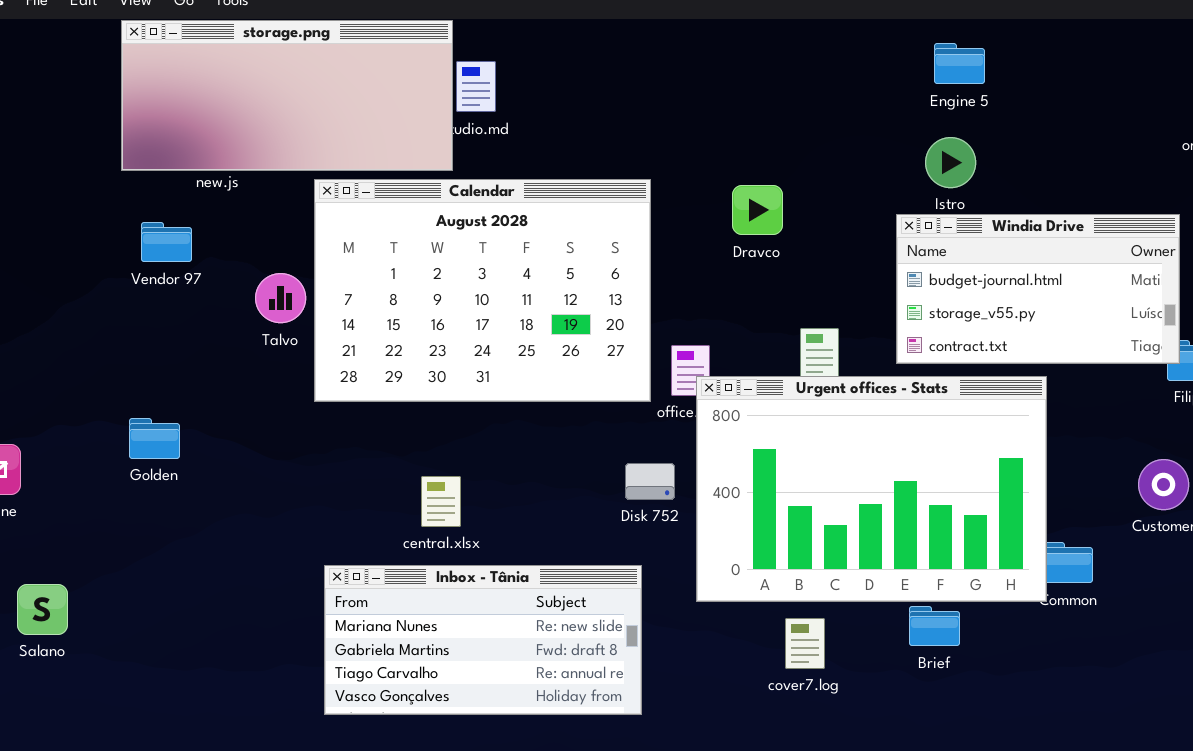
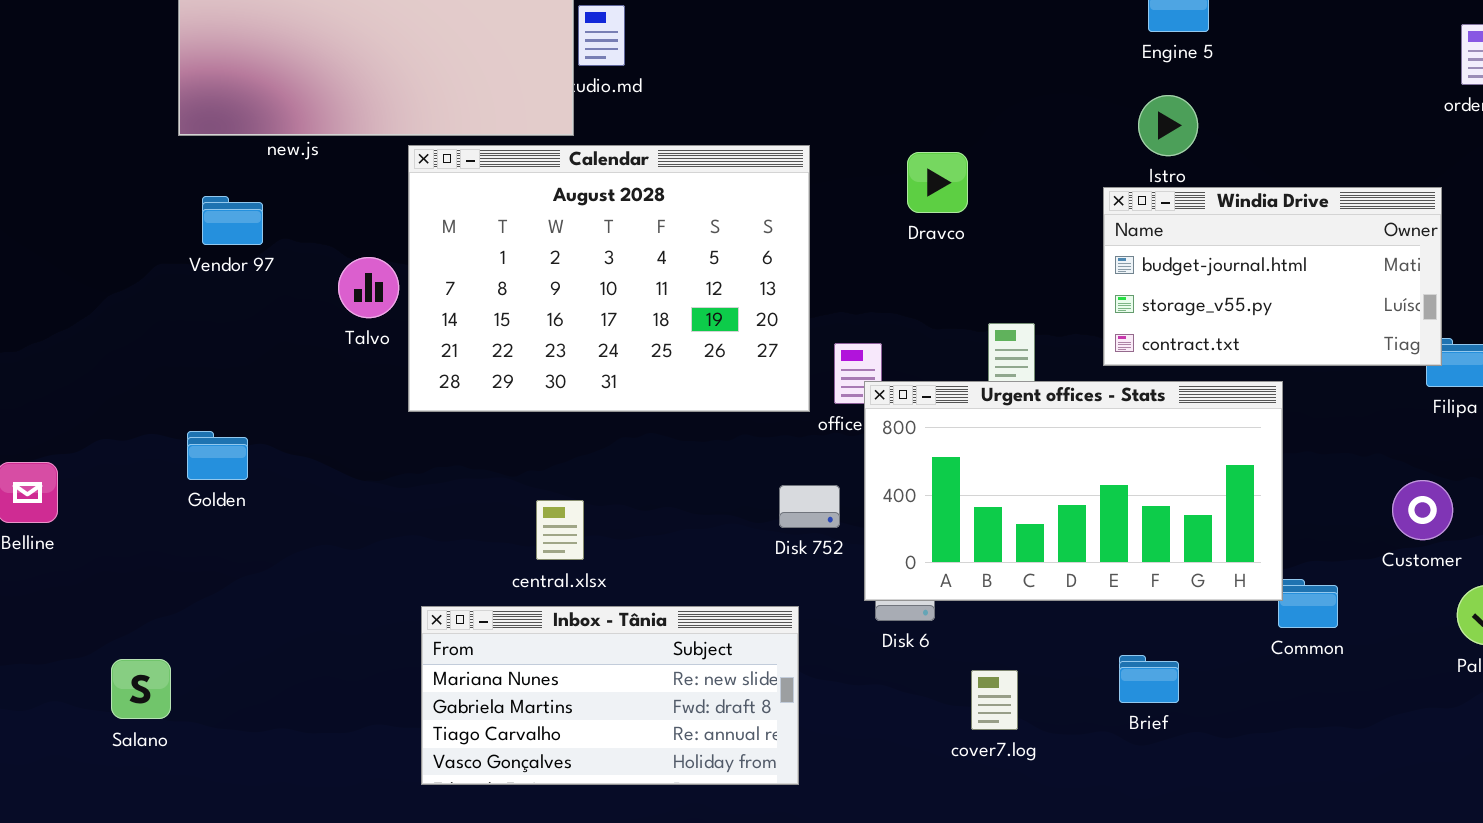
Urgent offices - Stats: [696,376,1047,602] -> [864,381,1283,601], resized
Salano: [17,584,68,635] -> [111,659,171,719], moved

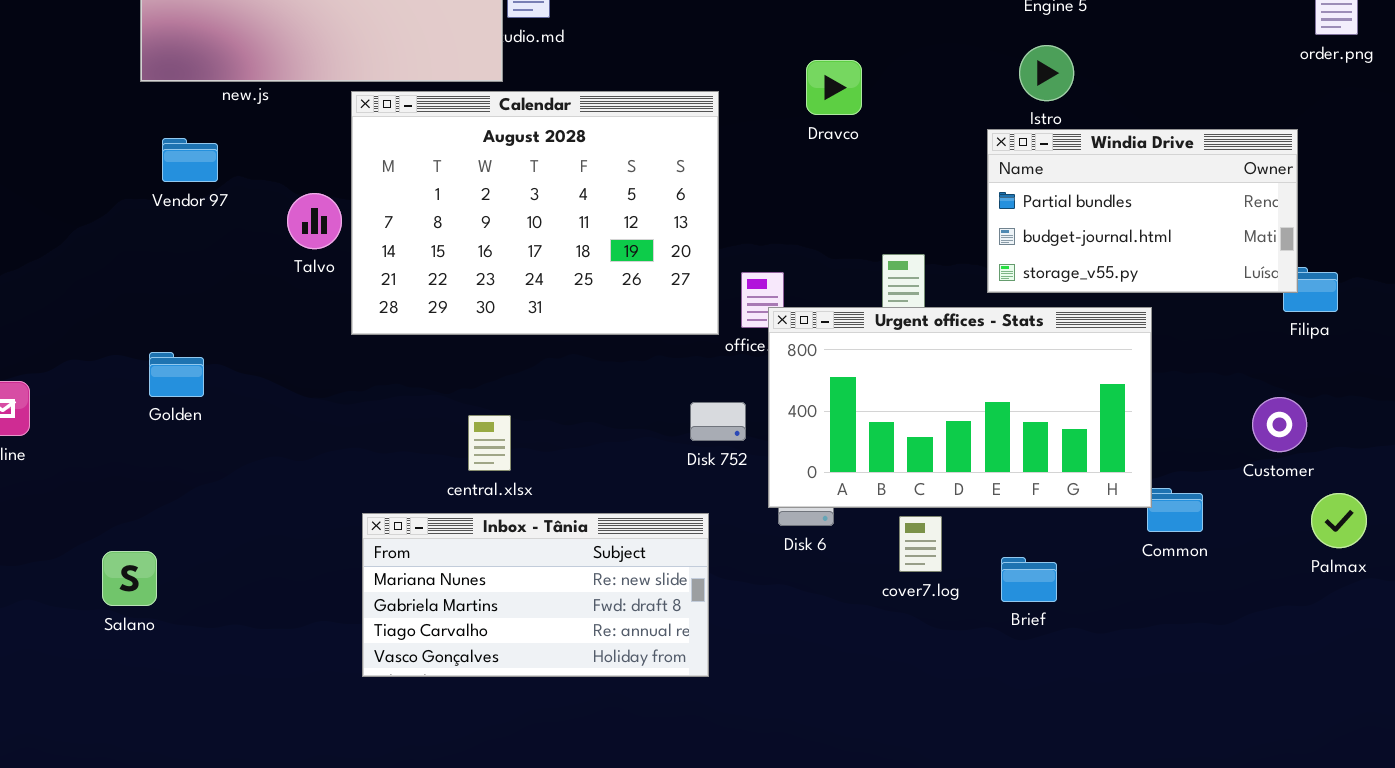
Dravco: [907,152,968,213] -> [806,60,862,115], moved
Windia Drive: [1103,187,1442,366] -> [987,129,1298,293], scrolled up 1 row
Salano: [111,659,171,719] -> [102,551,157,606], moved
cover7.log: [971,670,1018,730] -> [899,516,942,572], moved

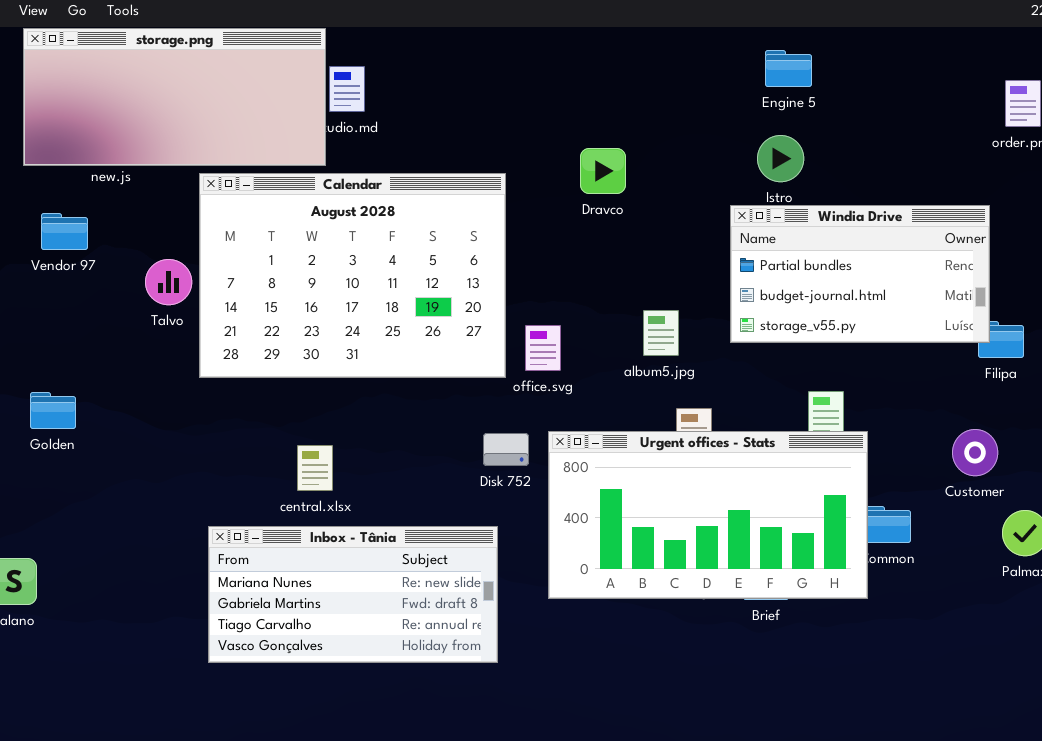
Urgent offices - Stats: [768,307,1152,508] -> [548,431,868,599], moved

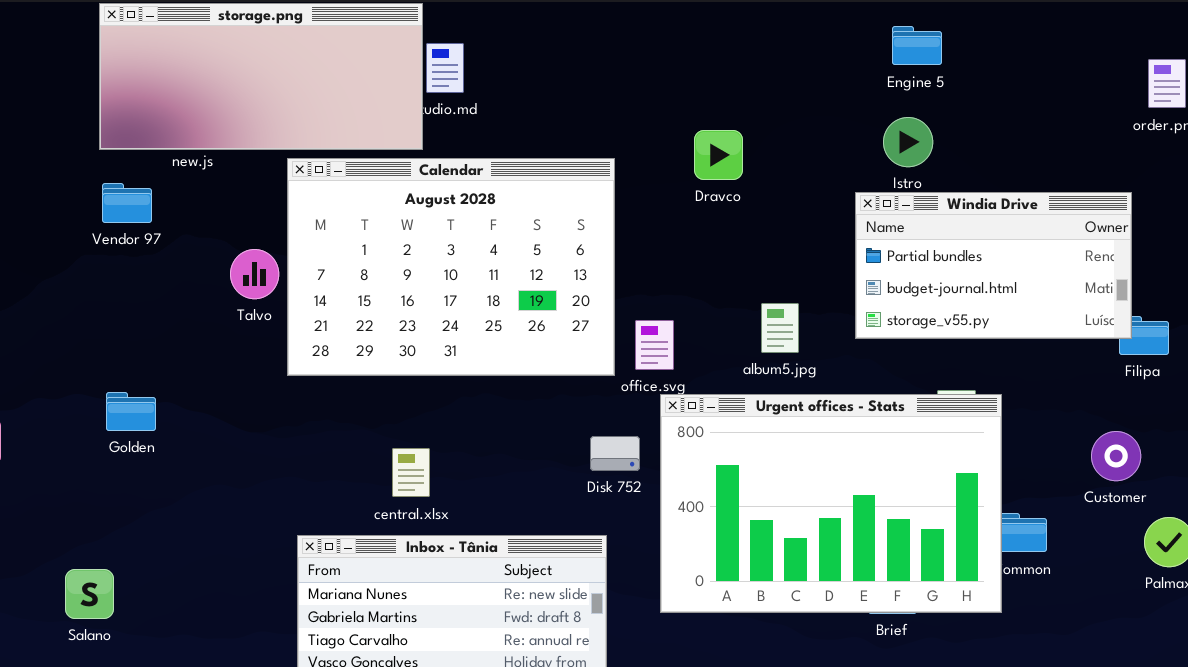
Vendor 97: [41,213,88,250] -> [102,183,152,223], moved
Urgent offices - Stats: [548,431,868,599] -> [660,394,1002,613], resized

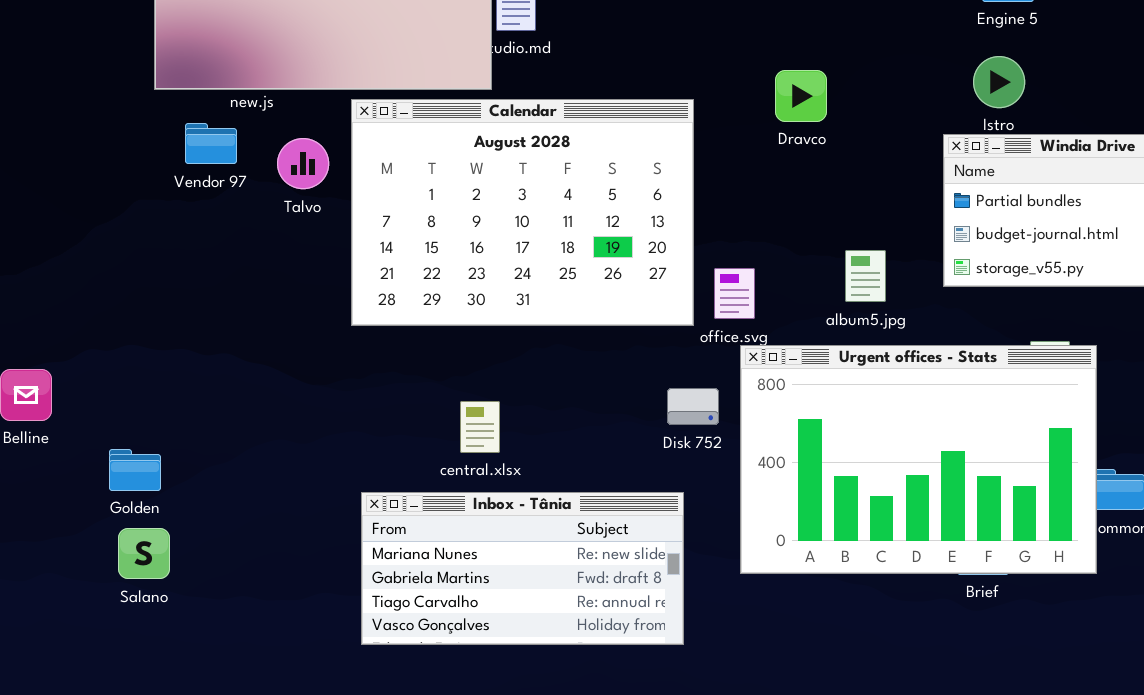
Vendor 97: [102,183,152,223] -> [185,123,237,164], moved
Talvo: [230,249,279,299] -> [277,138,329,189], moved
Golden: [106,392,156,431] -> [109,449,161,491], moved

